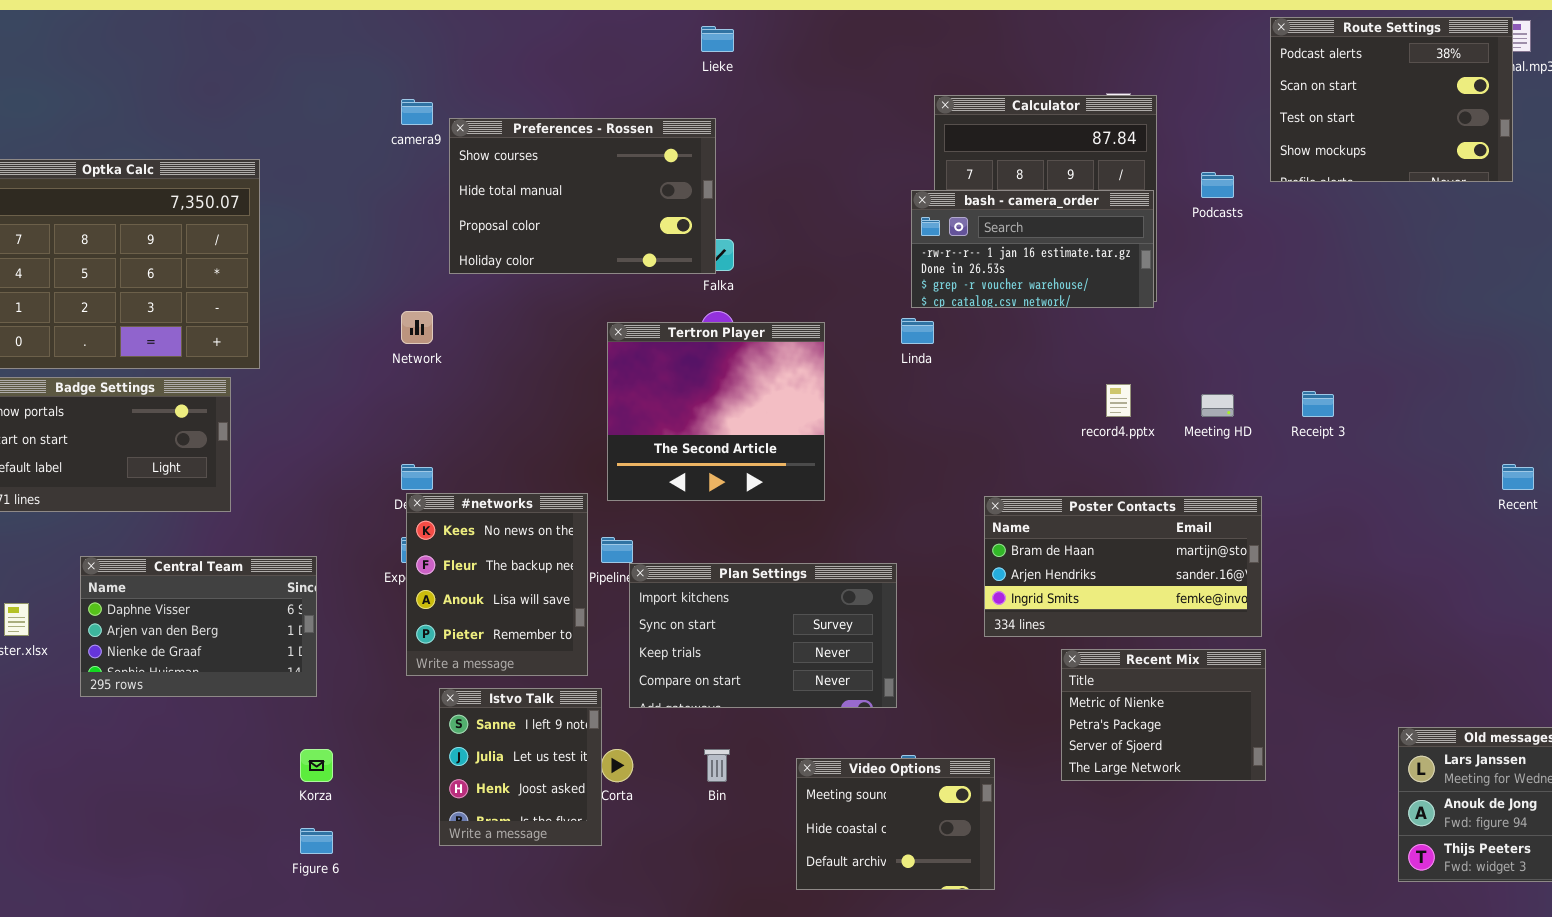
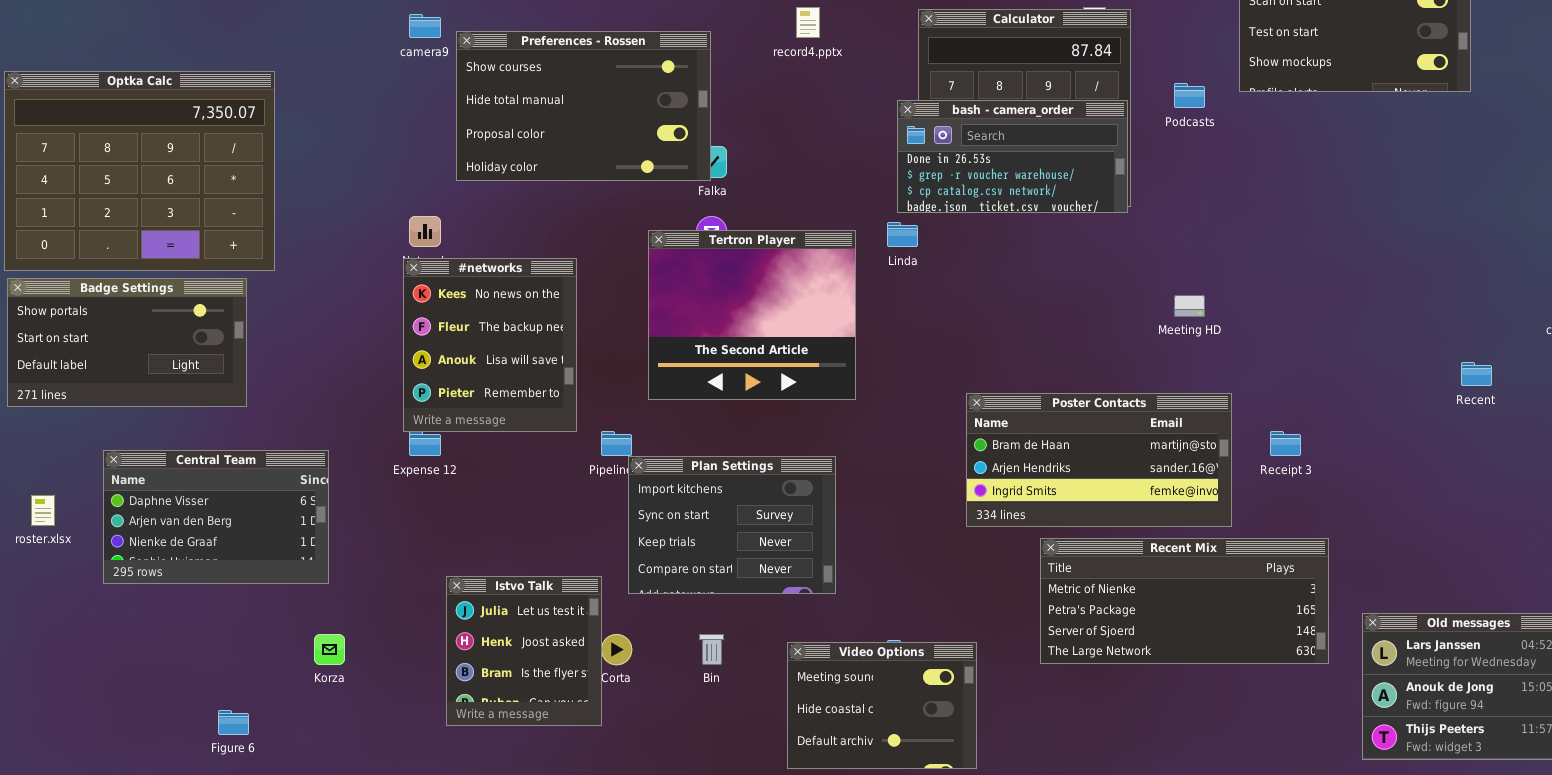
bash - camera_order: [911,190,1154,308] -> [897,100,1128,213], scrolled down 1 row
Tertron Player: [607,322,825,501] -> [648,230,856,400], moved
record4.pptx: [1106,384,1131,417] -> [796,7,820,38], moved
Receipt 3: [1302,391,1334,417] -> [1270,431,1301,456], moved
#networks: [406,493,588,676] -> [403,258,577,432], moved
Plan Settings: [629,563,897,708] -> [628,456,836,594], resized
Recent Mix: [1061,649,1266,781] -> [1040,538,1329,664], resized
Istvo Talk: [439,688,602,846] -> [446,576,602,726], scrolled down 1 row
Figure 6: [300,828,333,854] -> [218,710,249,735], moved

